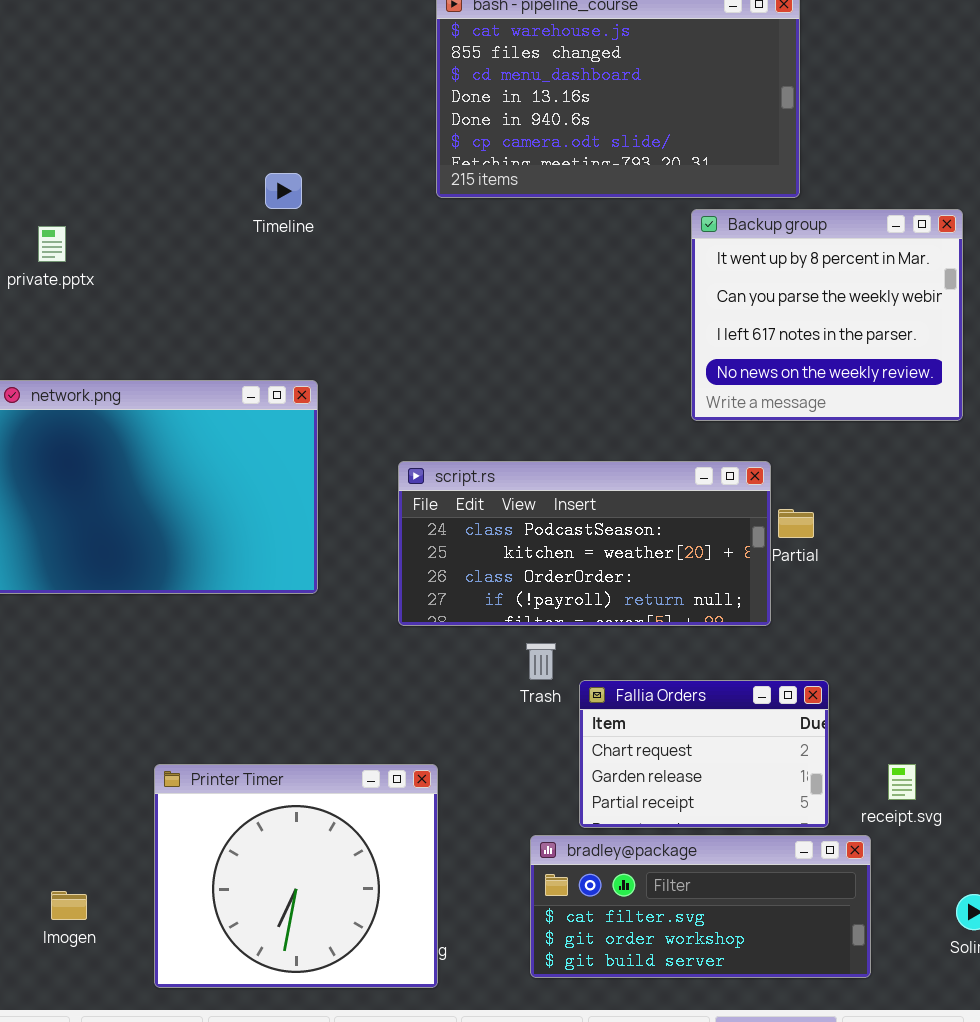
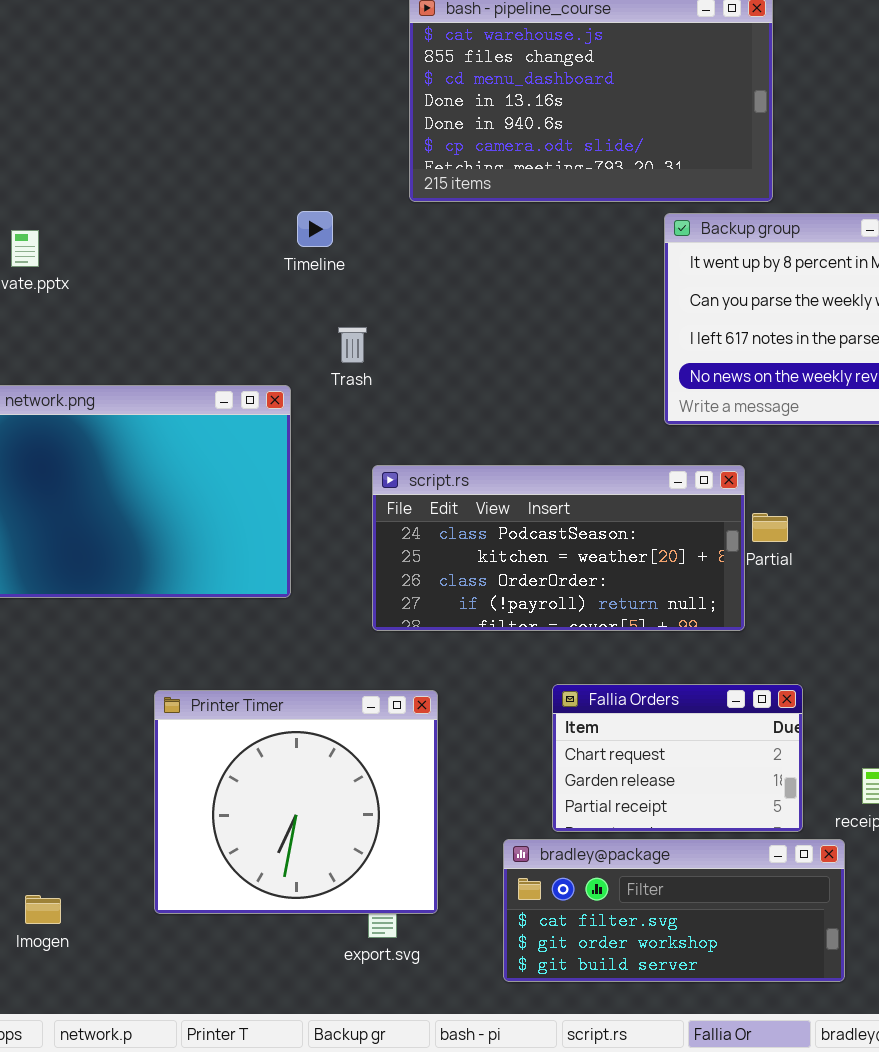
Timeline: [265,173,302,209] -> [297,211,333,247], moved
Trash: [526,643,556,680] -> [338,327,367,363], moved
Printer Timer: [154,764,438,988] -> [154,690,438,914], moved

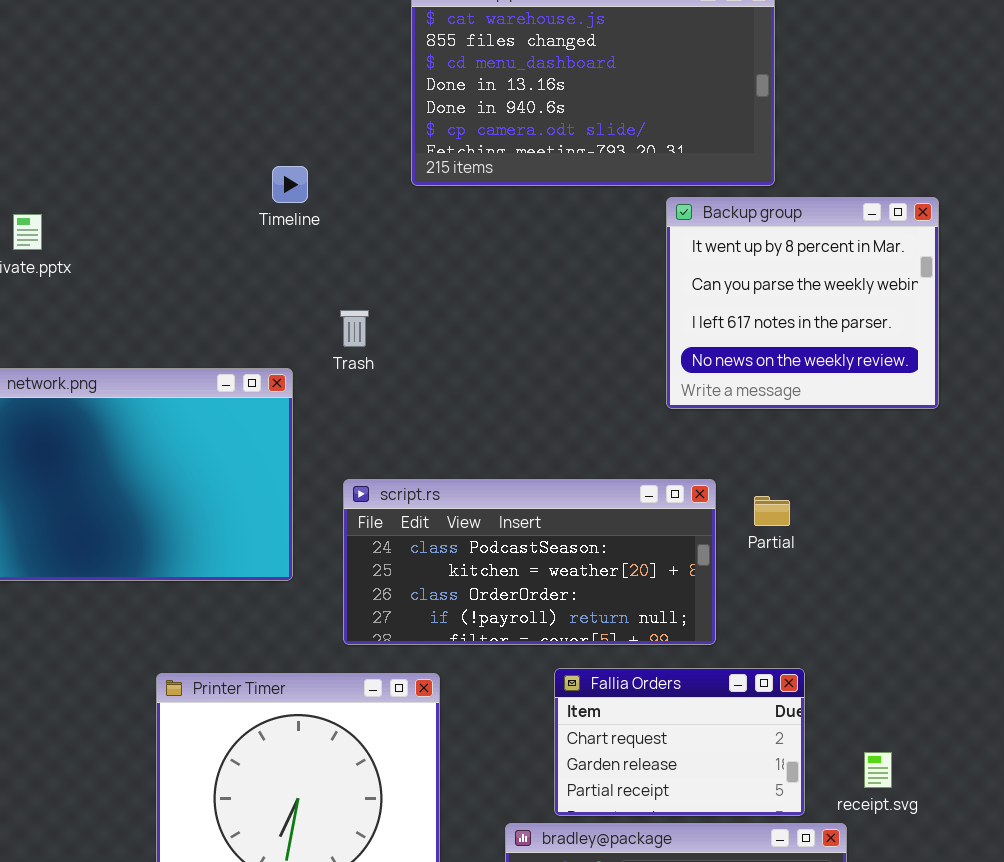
Timeline: [297,211,333,247] -> [272,166,308,203], moved
script.rs: [372,465,745,631] -> [343,479,716,645], moved

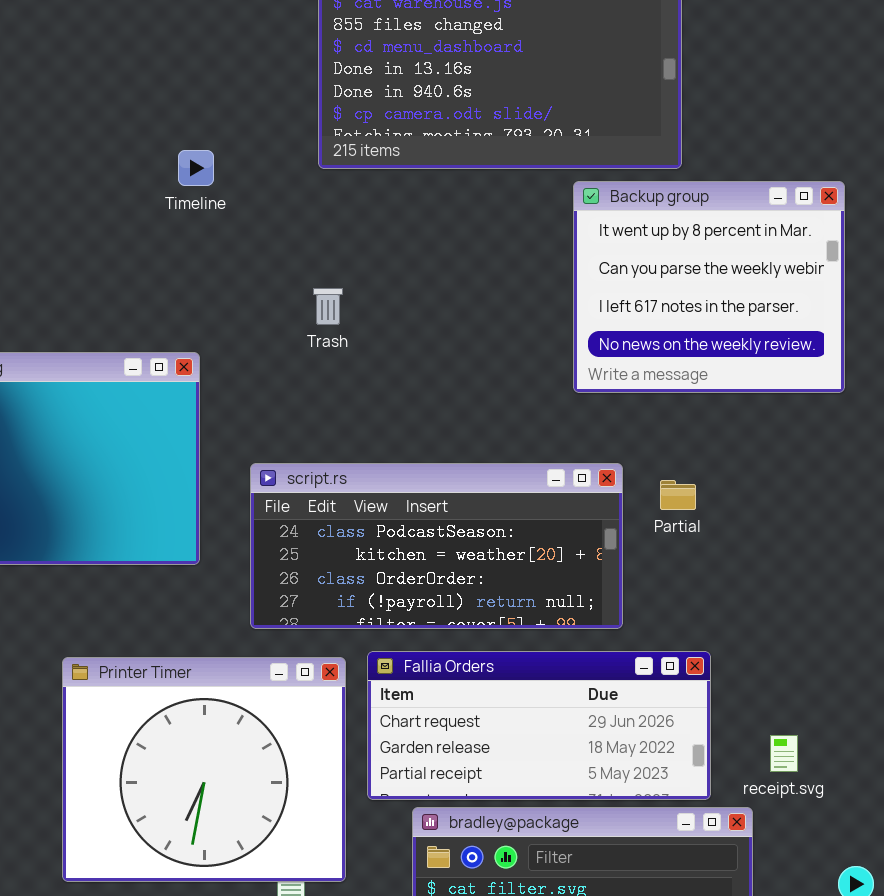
Trash: [340,310,369,347] -> [313,288,343,325], moved
Fallia Orders: [554,668,805,816] -> [367,651,711,800], resized

